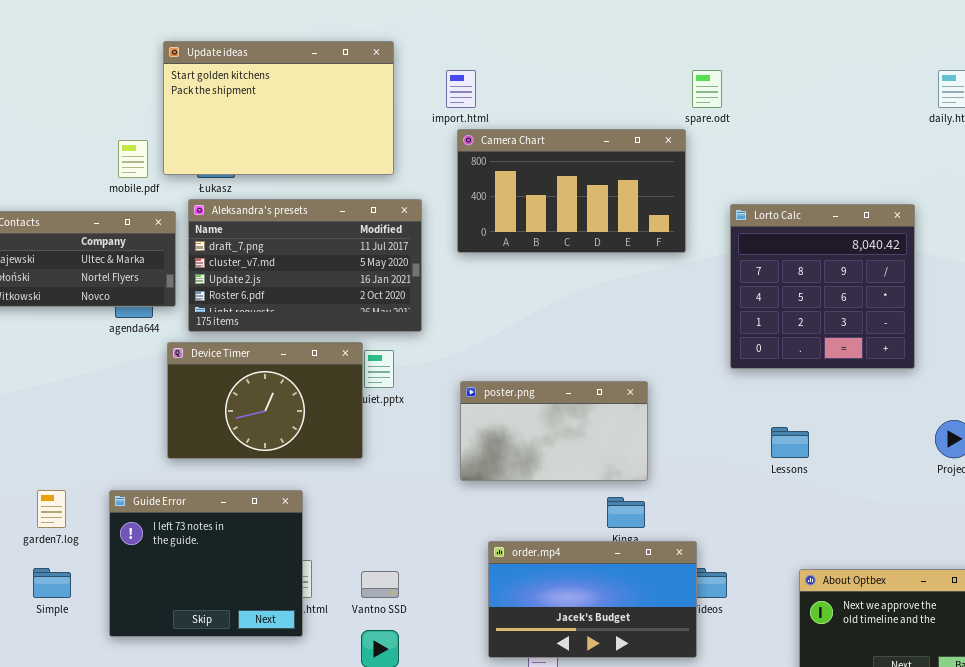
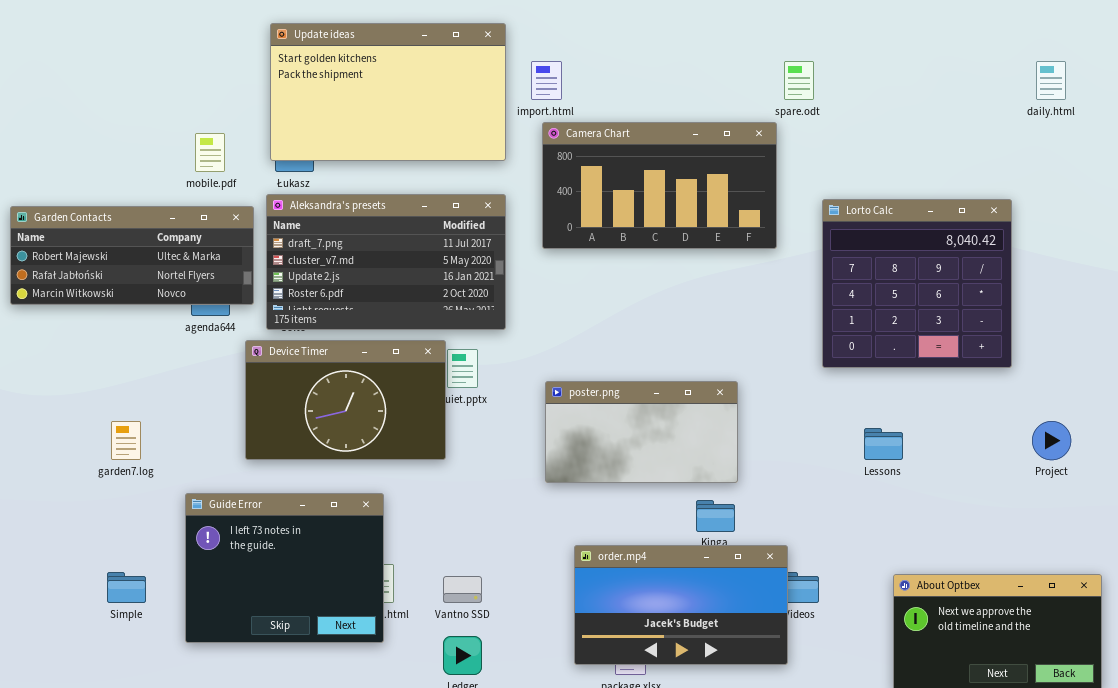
Update ideas: [163,41,394,175] -> [270,23,506,161], moved
garden7.log: [37,490,66,528] -> [111,421,141,460], moved

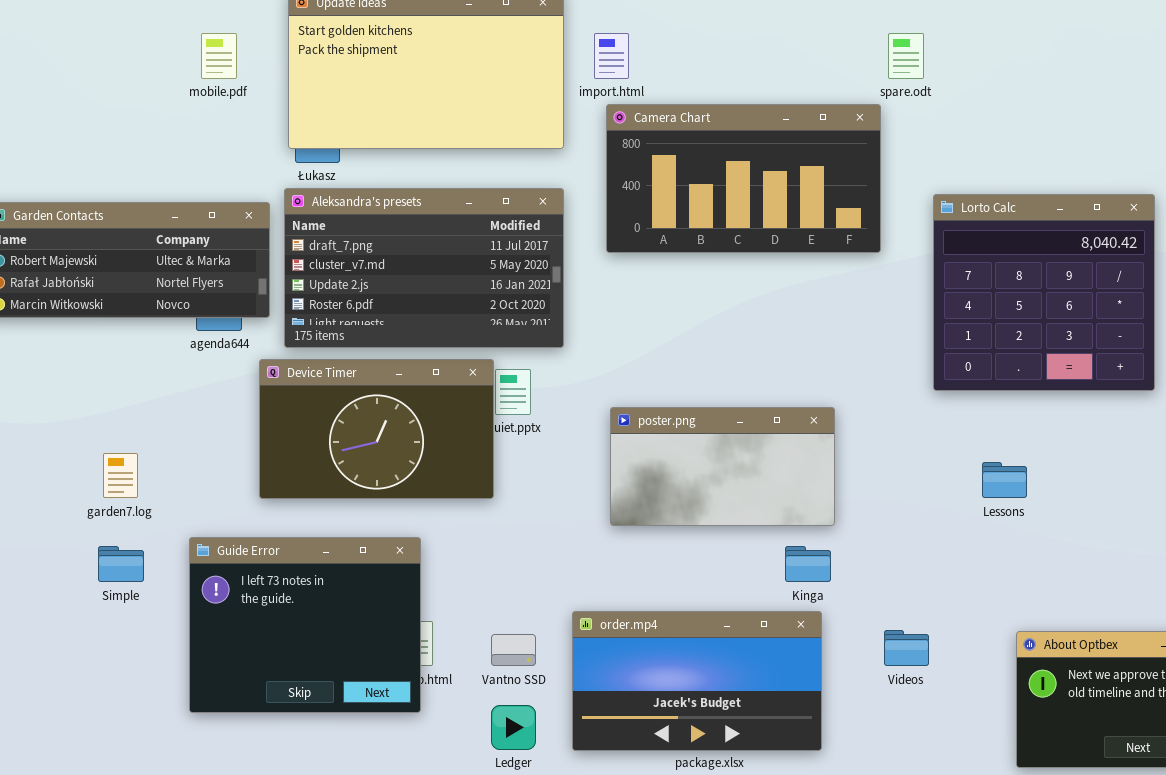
mobile.pdf: [195,133,225,172] -> [201,33,237,79], moved
order.mp4: [574,545,788,665] -> [572,611,822,751], moved
Simple: [107,572,146,603] -> [98,546,144,582], moved

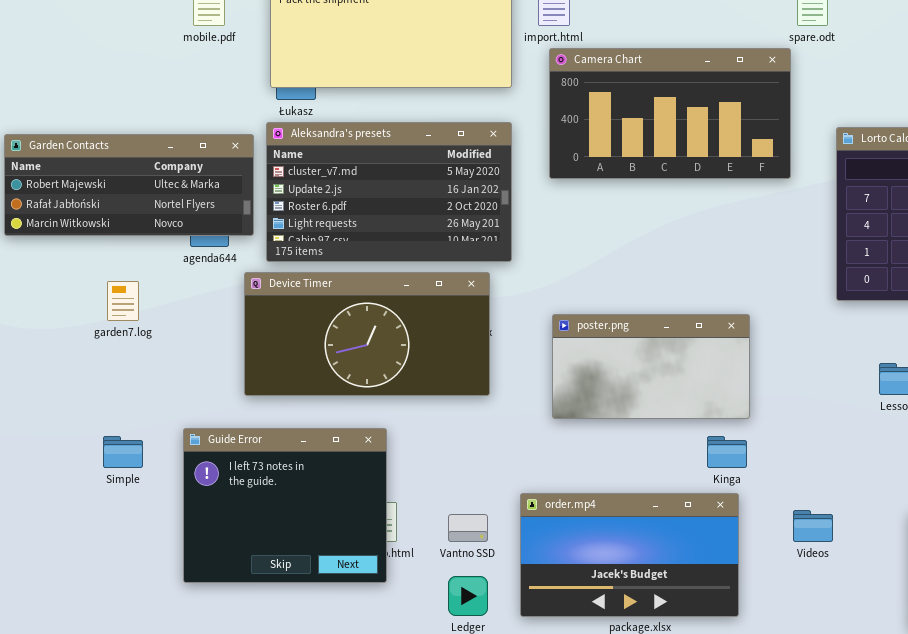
Aleksandra's presets: [284,188,564,348] -> [266,122,512,262], scrolled down 1 row
Device Timer: [259,359,494,499] -> [244,272,490,396], resized
garden7.log: [103,453,138,498] -> [107,281,139,321], moved

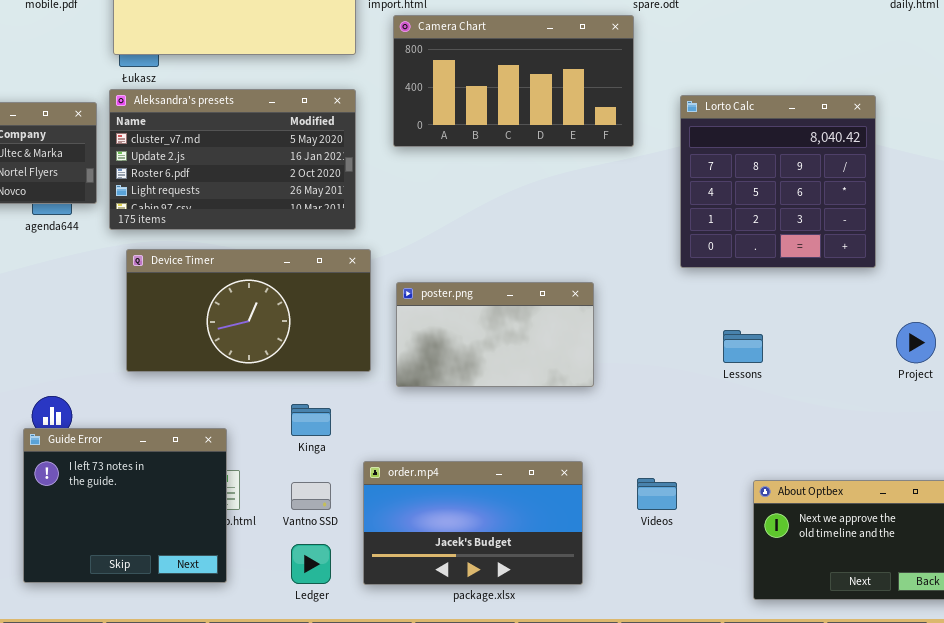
Device Timer: [244,272,490,396] -> [126,249,371,372], moved
Guide Error: [183,428,387,583] -> [23,428,227,583], moved
Kinga: [707,436,747,468] -> [291,404,331,436], moved

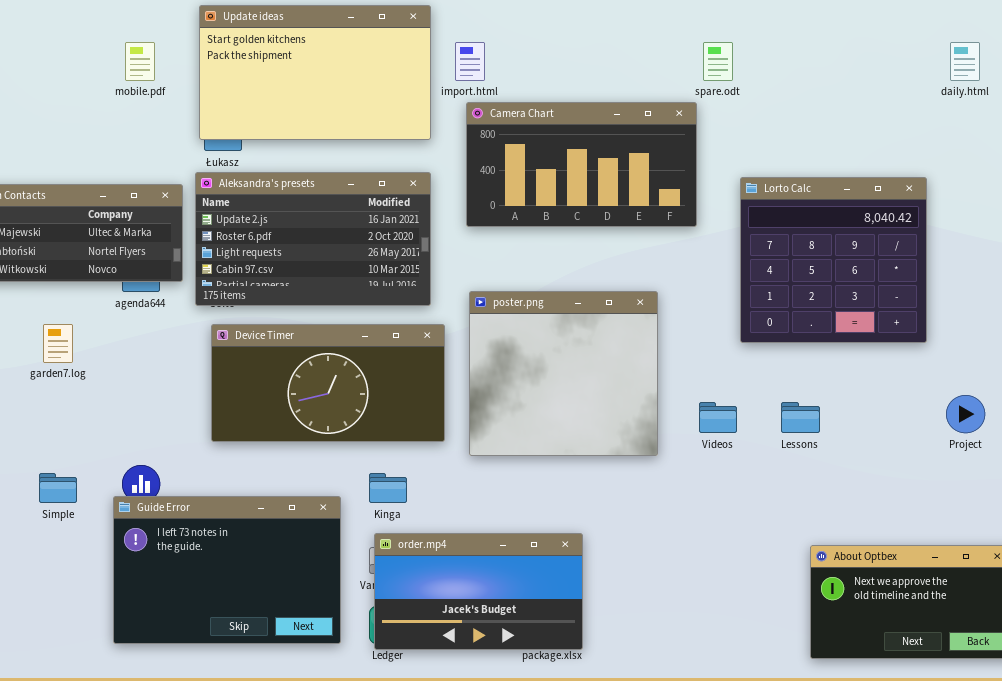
Aleksandra's presets: [109,89,356,230] -> [195,172,431,306], scrolled down 1 row
poster.png: [396,282,594,387] -> [469,291,658,456], resized
Guide Error: [23,428,227,583] -> [113,496,341,644], resized
order.mp4: [363,461,583,585] -> [374,533,583,650], moved
Videos: [637,478,677,510] -> [699,402,737,433], moved

